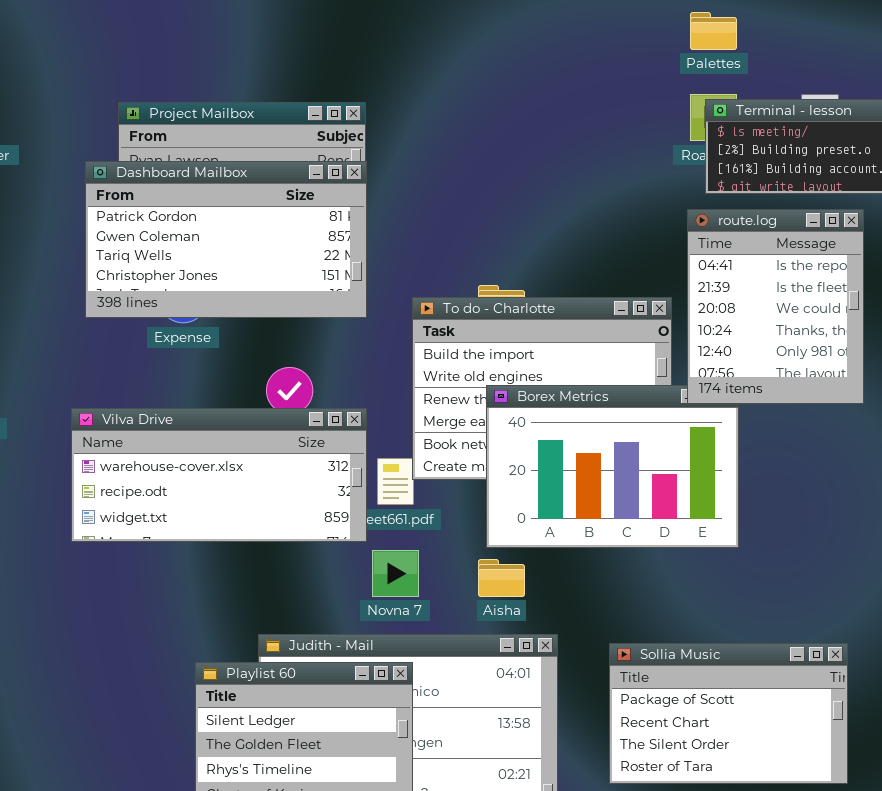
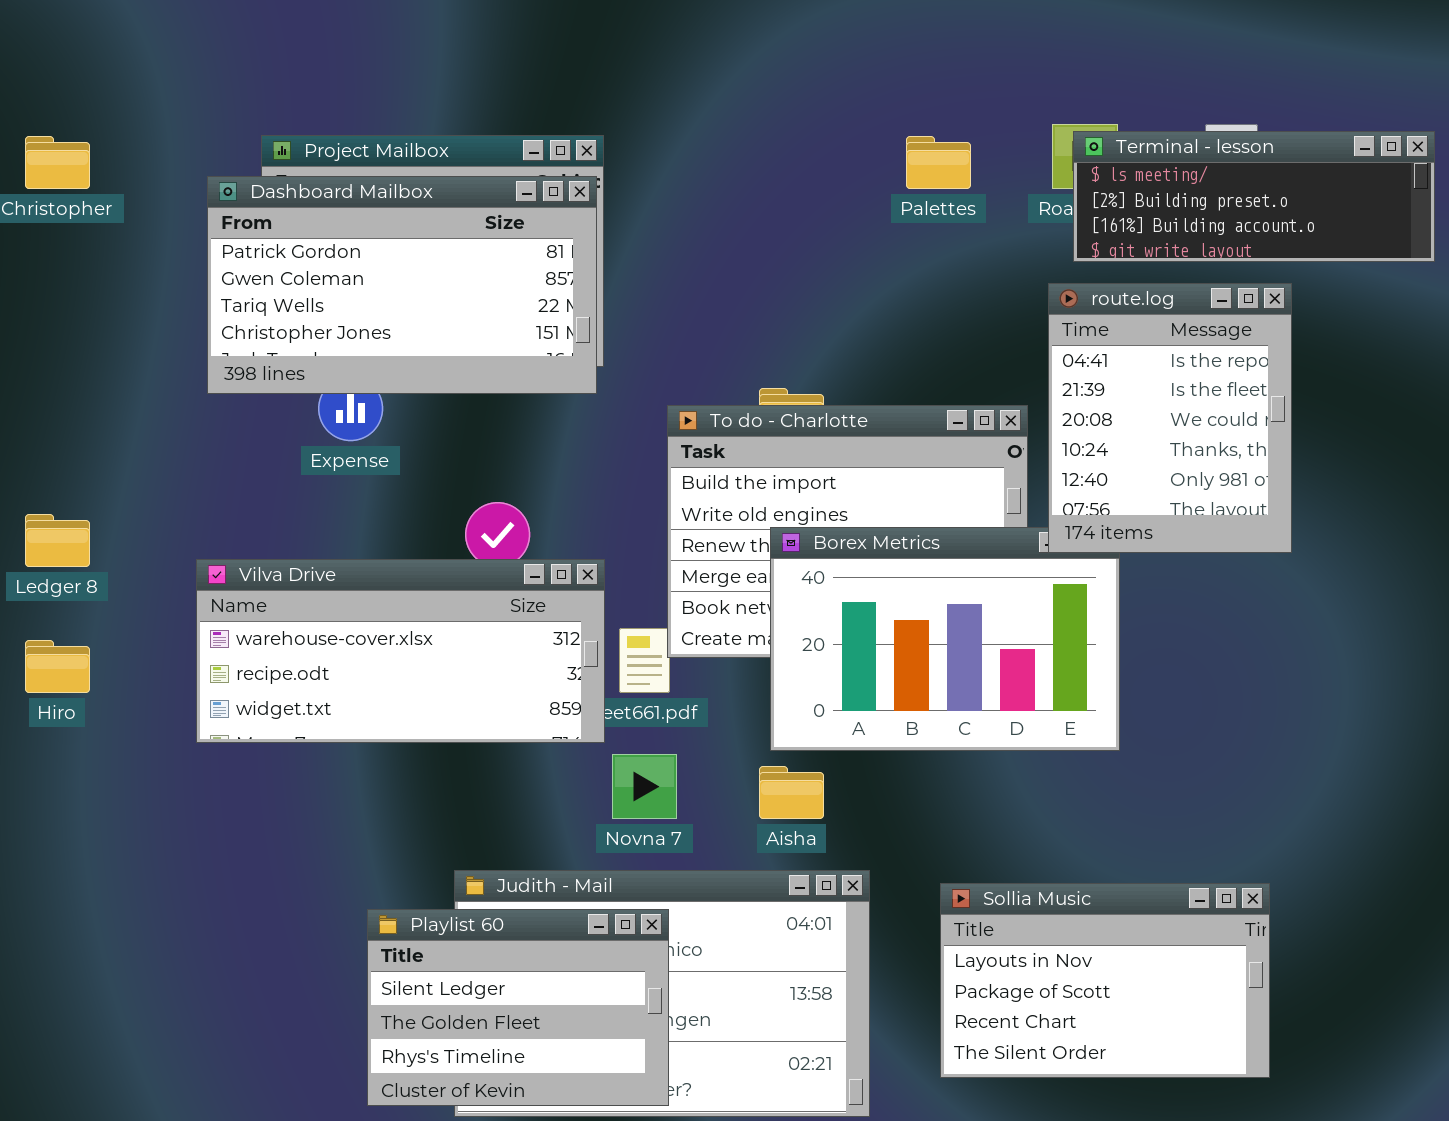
Palettes: [690,12,737,50] -> [906,136,971,189], moved
Dashboard Mailbox: [85,161,367,318] -> [207,176,597,394], moved
Sollia Music: [609,643,848,784] -> [940,883,1270,1078], scrolled up 1 row

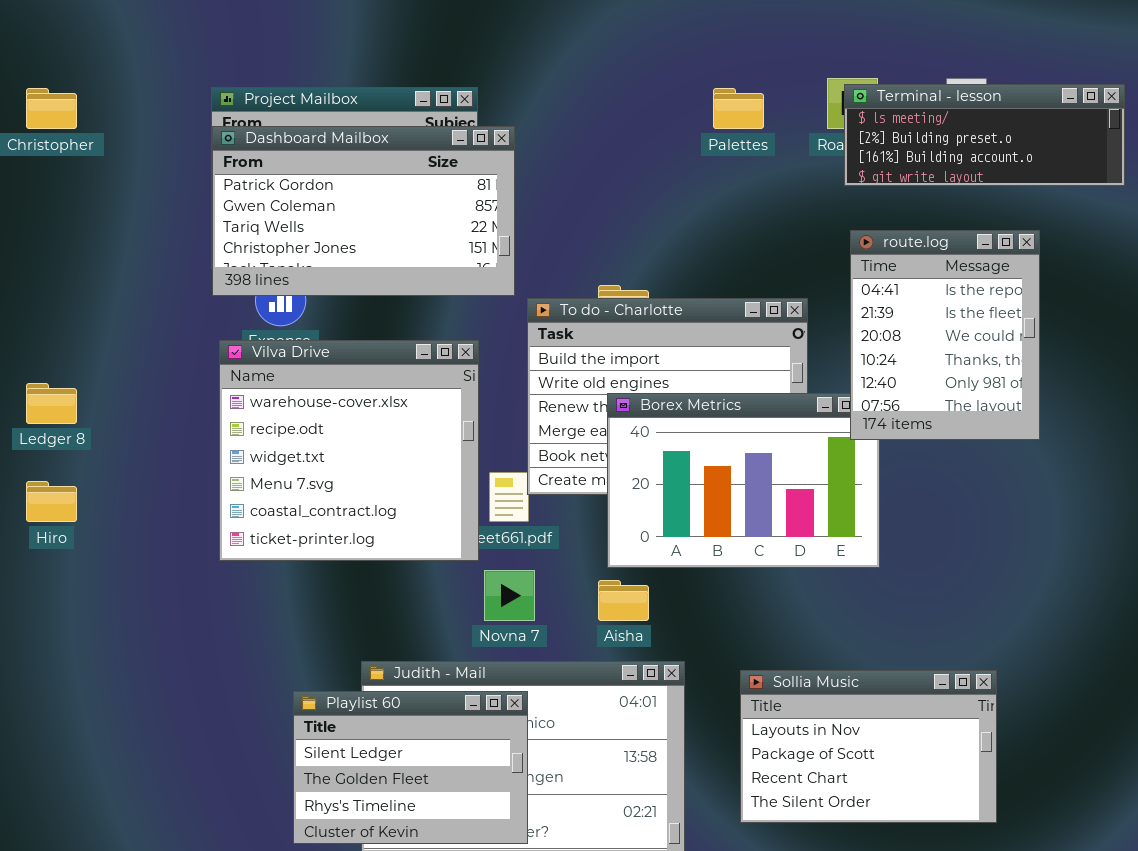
Dashboard Mailbox: [207,176,597,394] -> [212,126,515,296], moved
route.log: [1048,283,1292,553] -> [850,230,1040,440], moved
Vilva Drive: [196,559,605,743] -> [219,340,479,561], resized

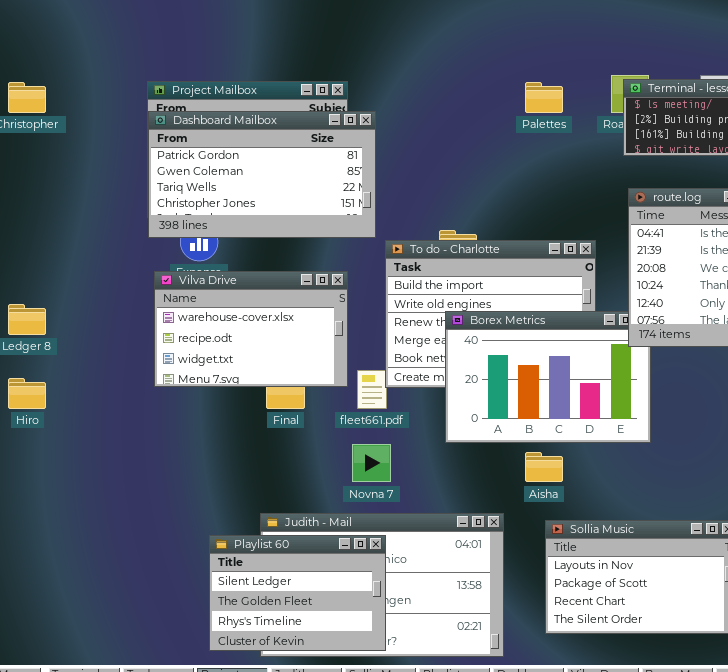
Vilva Drive: [219,340,479,561] -> [154,271,348,387], resized
Aisha: [598,580,649,621] -> [525,452,563,482], moved

